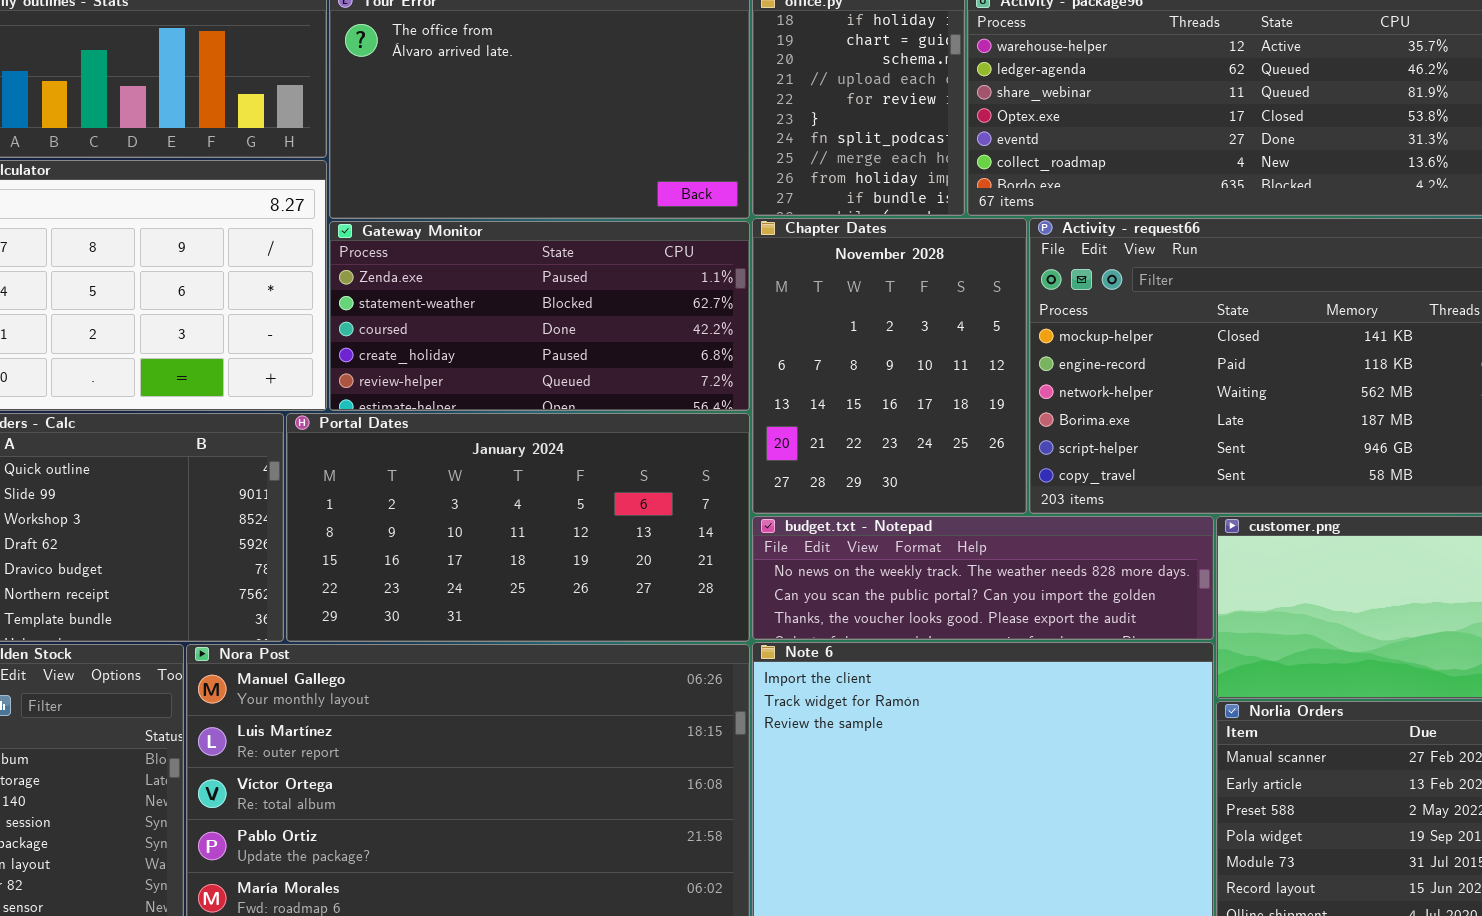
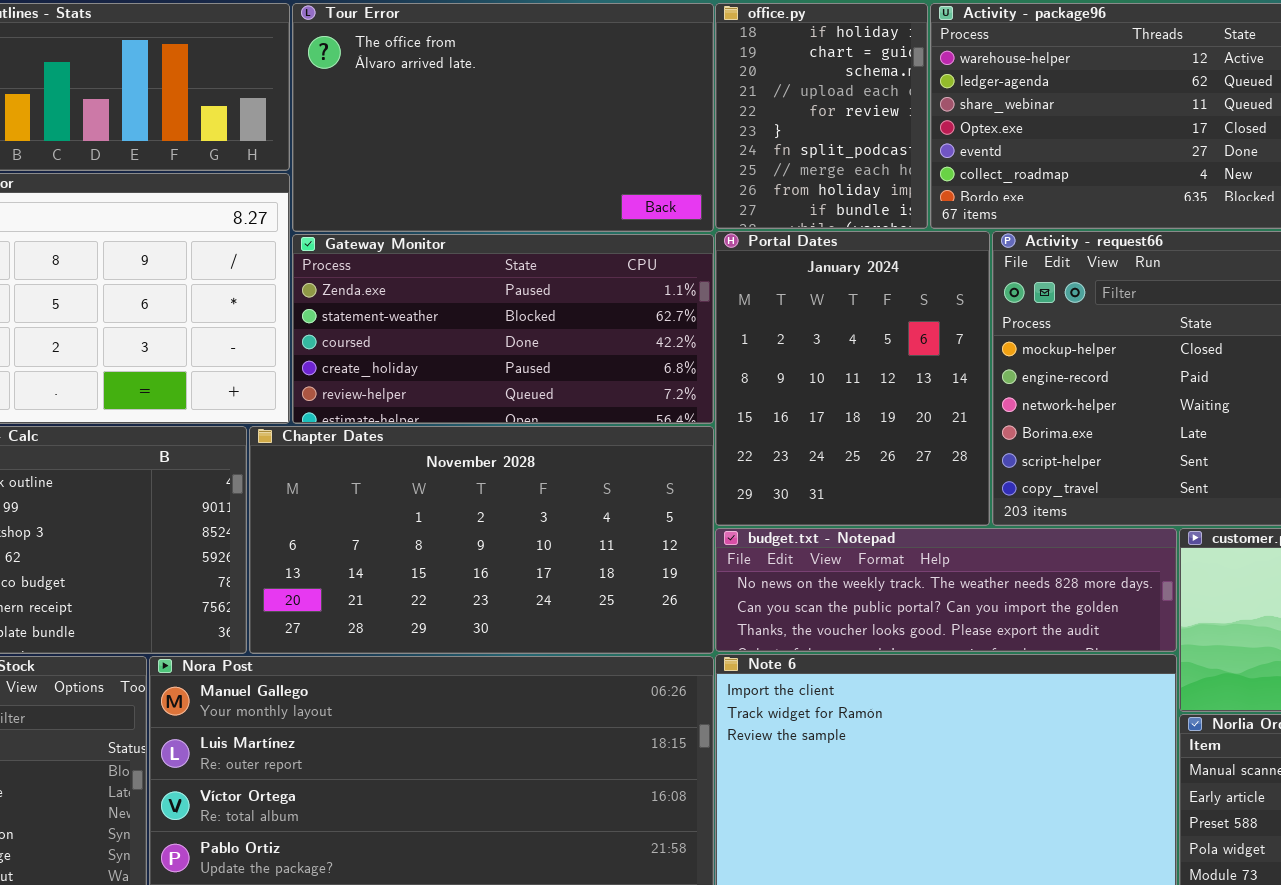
Chapter Dates: [752,218,1027,514] -> [249,426,714,654], moved, resized
Portal Dates: [286,413,750,642] -> [715,231,990,526], moved, resized

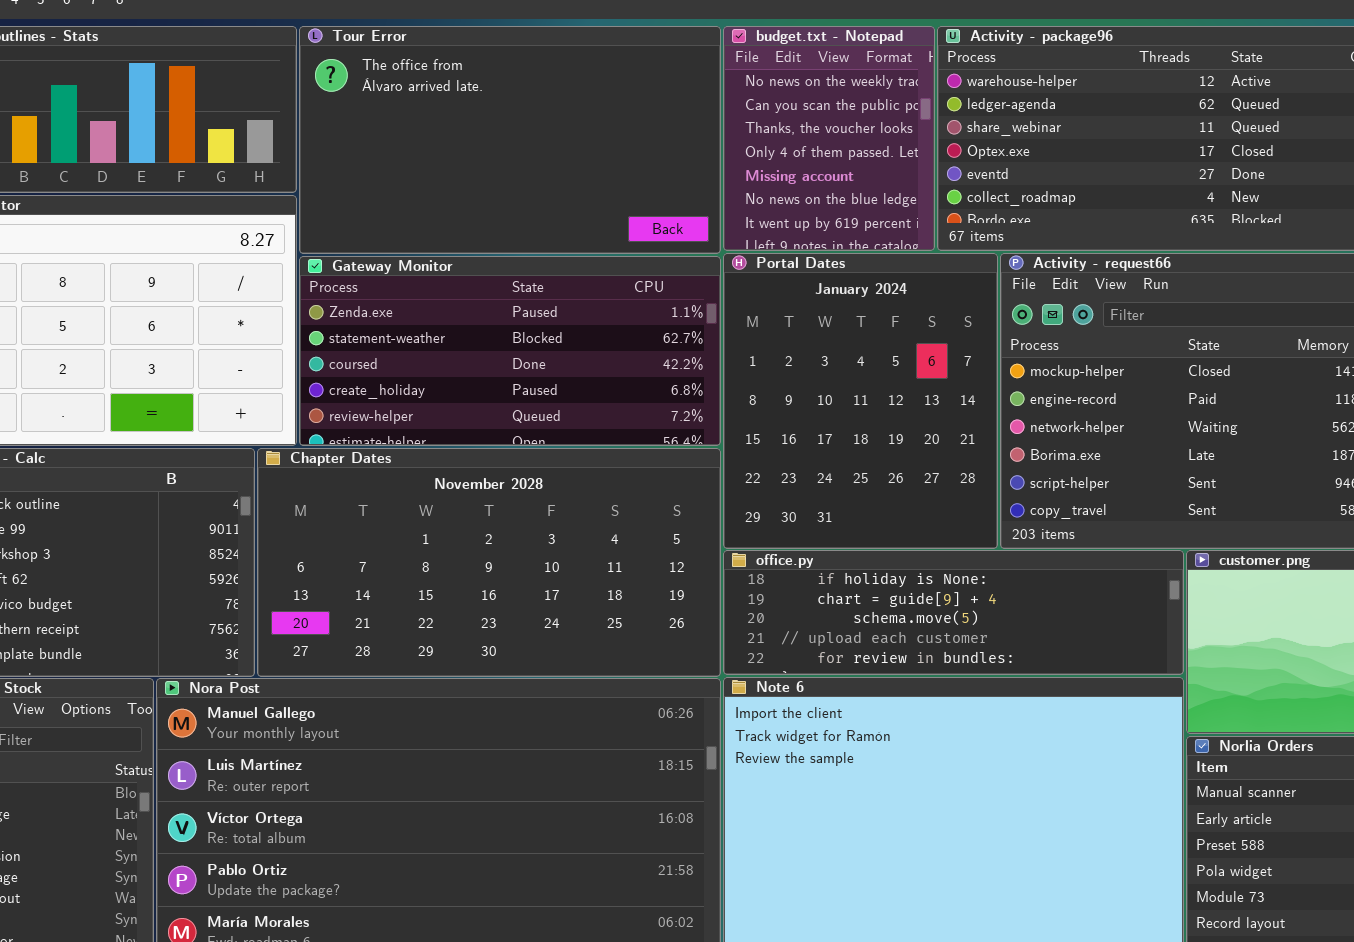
office.py: [715,3,928,229] -> [723,550,1184,675], moved, resized
budget.txt - Notepad: [715,528,1177,652] -> [723,26,935,251], moved, resized

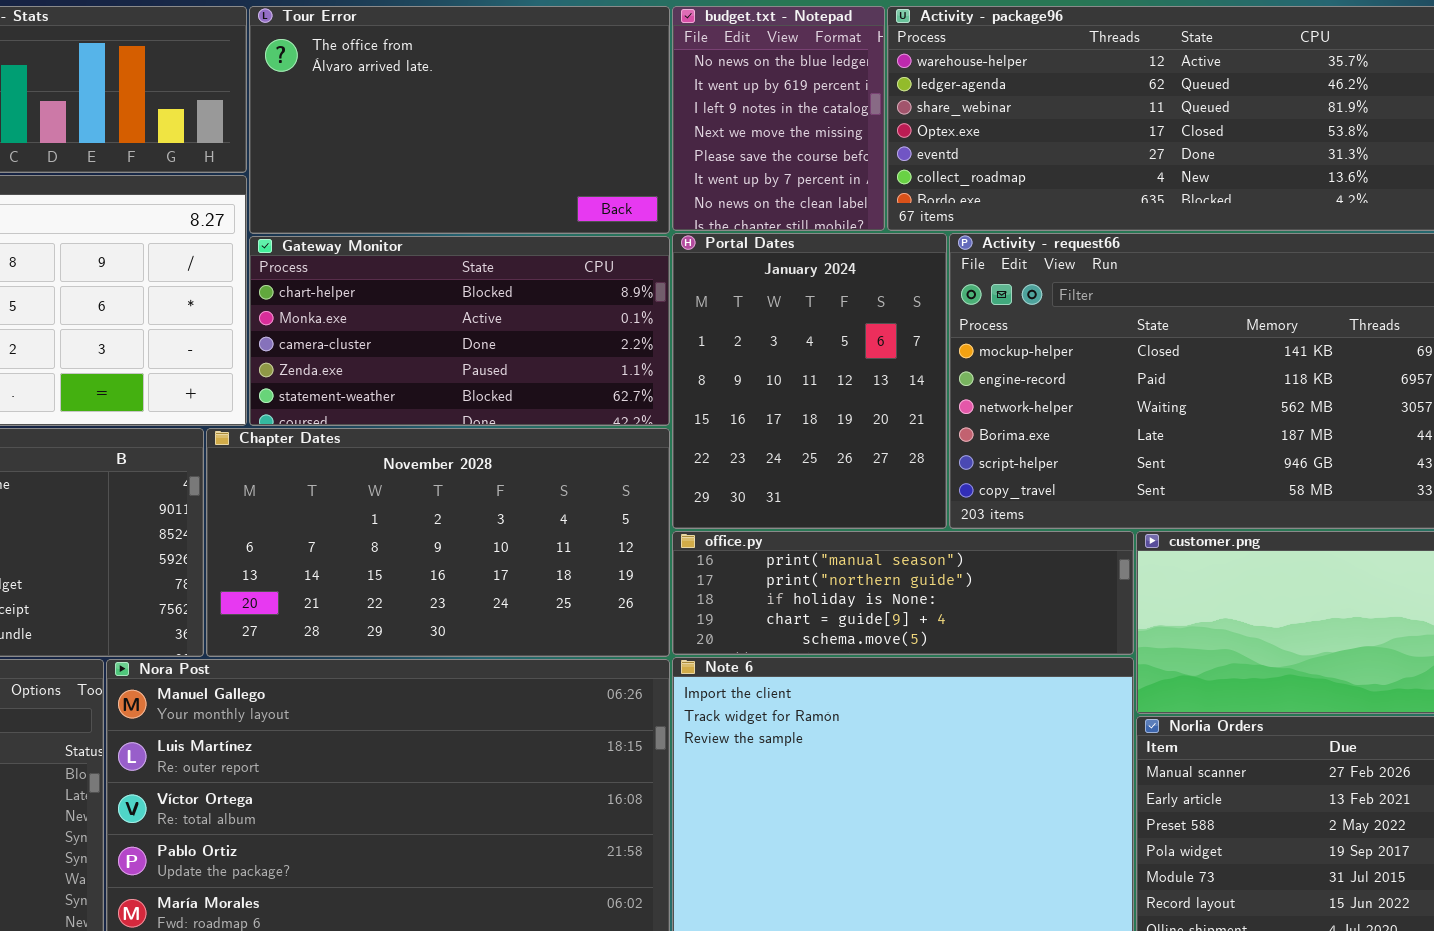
budget.txt - Notepad: [723,26,935,251] -> [672,6,885,231], scrolled down 5 rows
Gateway Monitor: [299,256,721,446] -> [249,236,670,426], scrolled up 3 rows
office.py: [723,550,1184,675] -> [672,531,1134,655], scrolled up 2 rows

